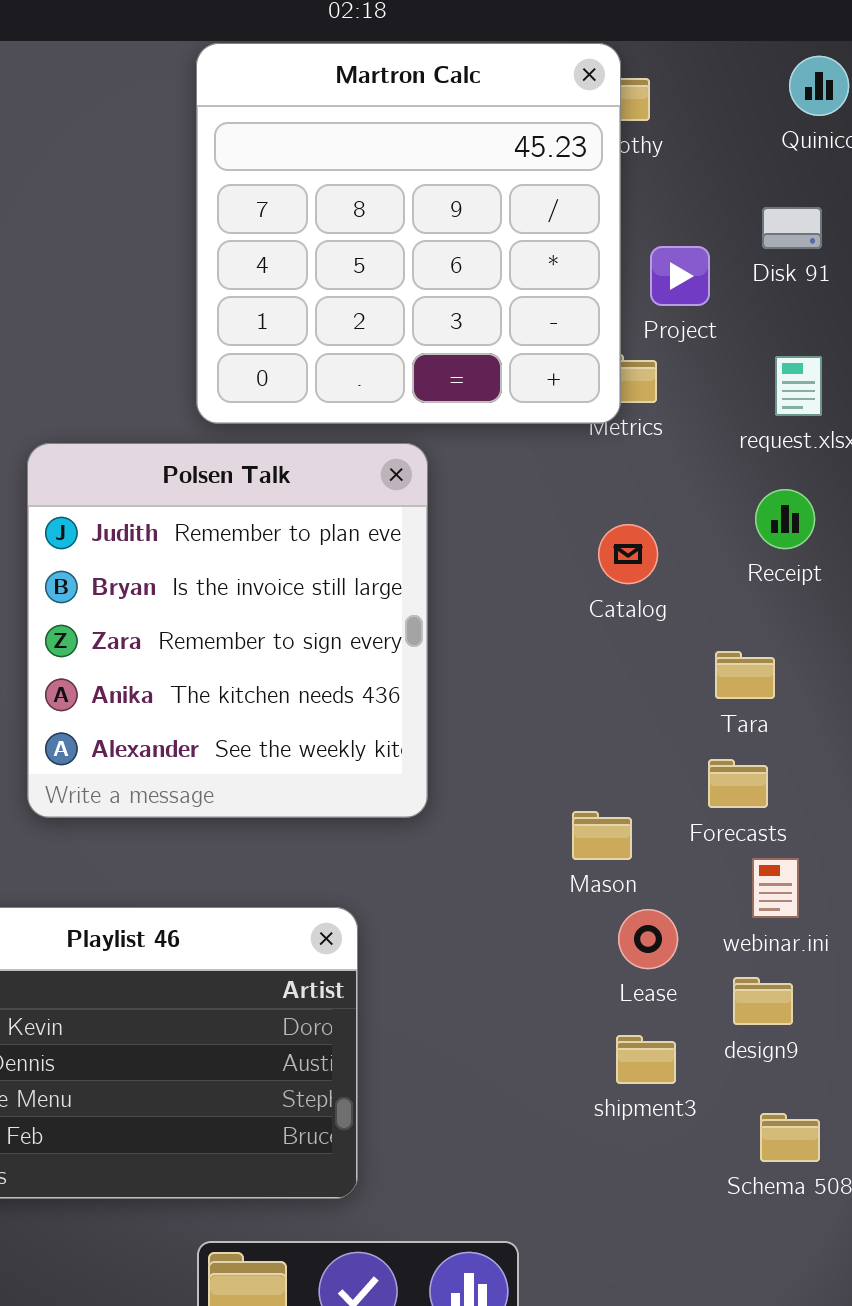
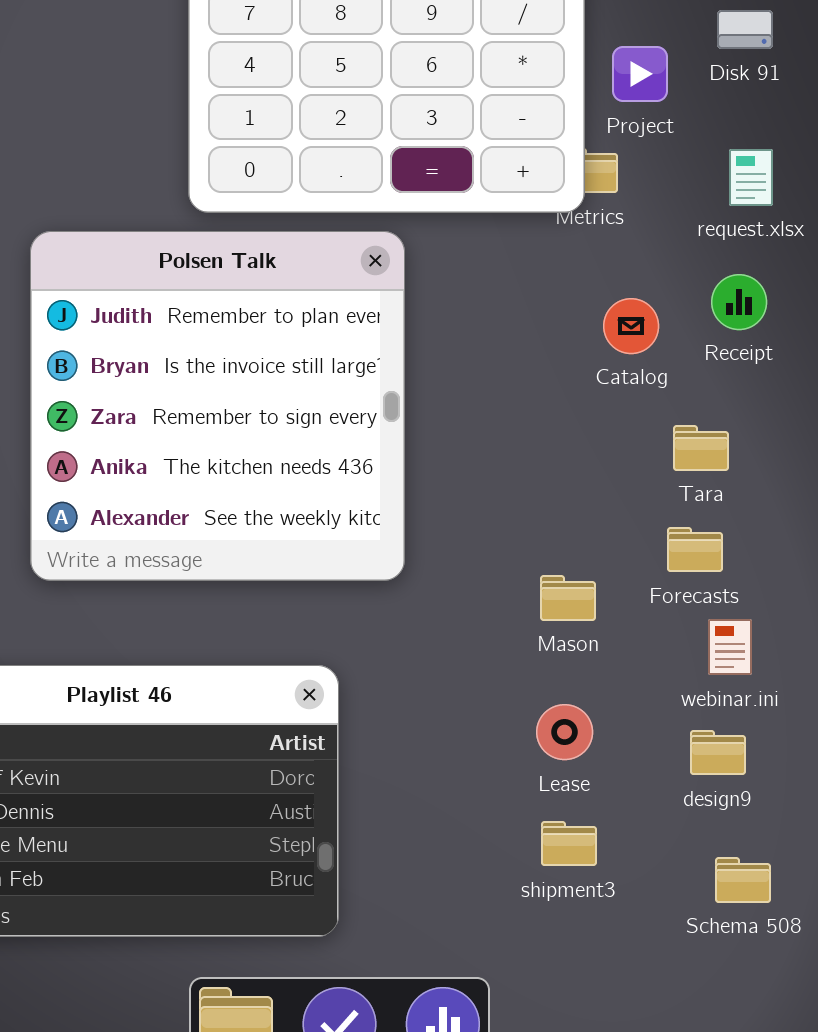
Catalog: [598,524,658,584] -> [603,298,659,354], moved
Lease: [618,909,678,969] -> [536,704,593,760], moved
shipment3: [616,1035,676,1084] -> [541,821,597,866], moved

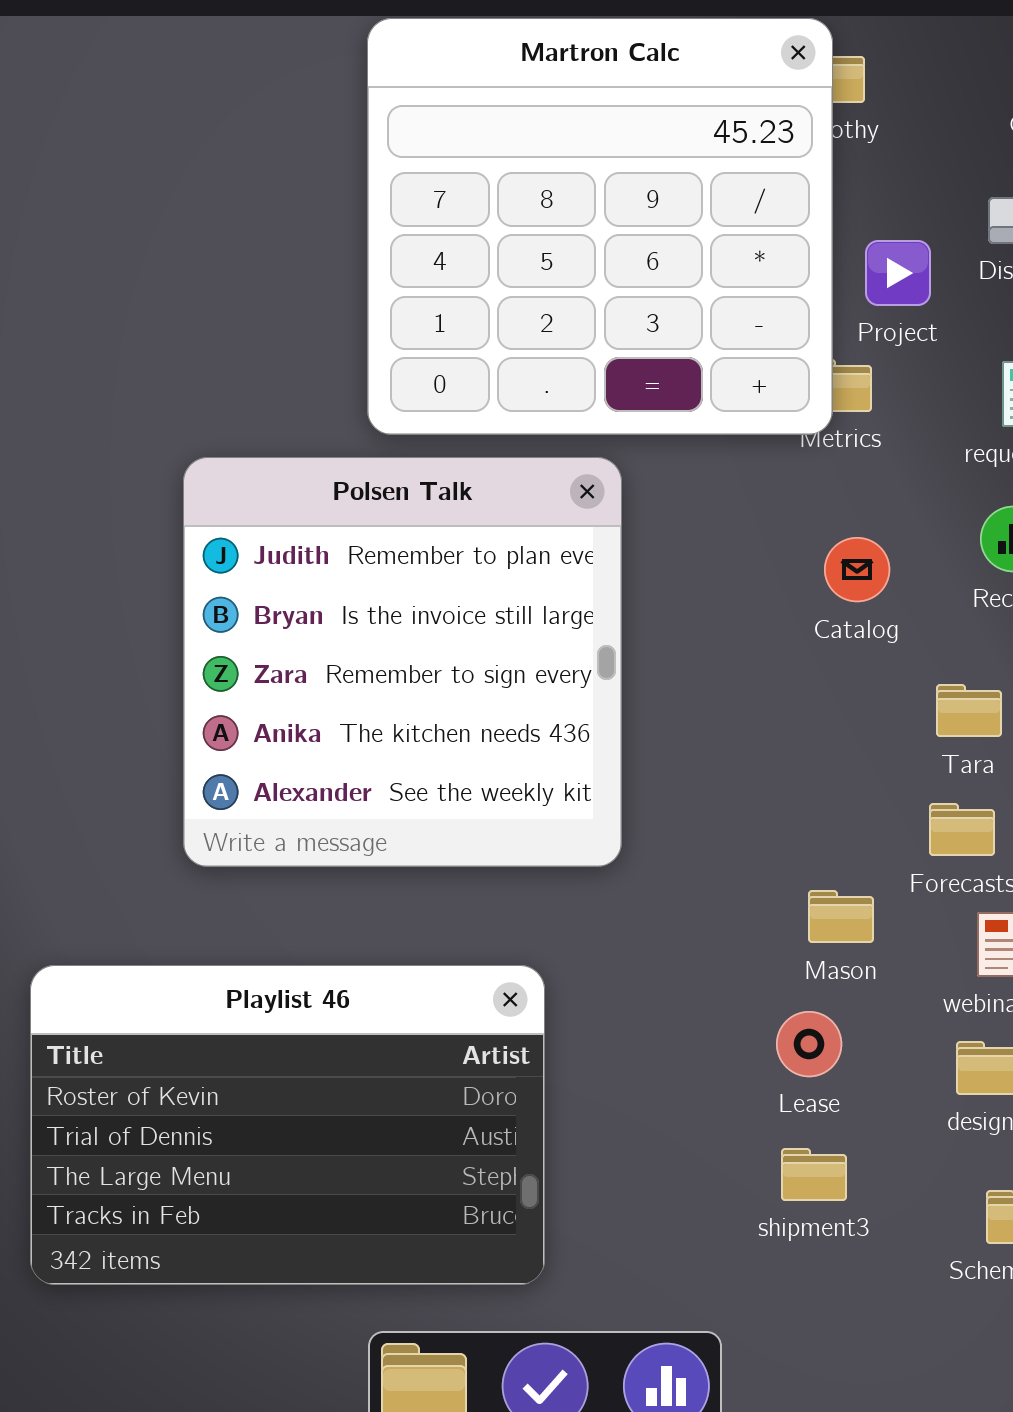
Catalog: [603,298,659,354] -> [824,537,890,602], moved
Mason: [540,575,596,621] -> [808,890,874,943], moved

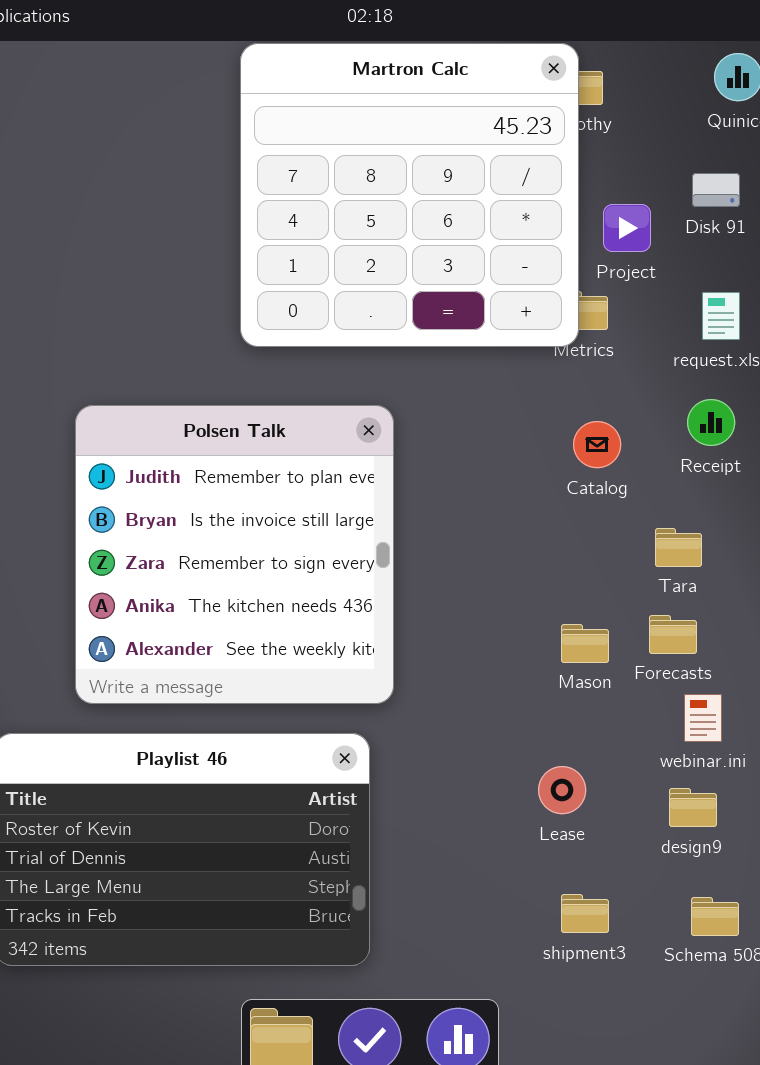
Polsen Talk: [183,457,622,867] -> [75,405,394,704], moved
Mason: [808,890,874,943] -> [561,624,609,663], moved
shipment3: [781,1148,847,1201] -> [561,894,609,933], moved

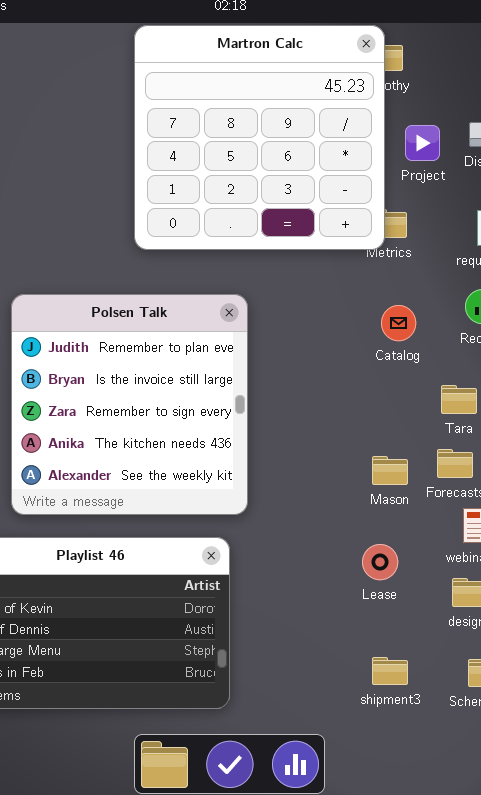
Project: [603,204,651,252] -> [405,125,440,161], moved
Lease: [538,766,586,814] -> [362,544,398,580], moved

